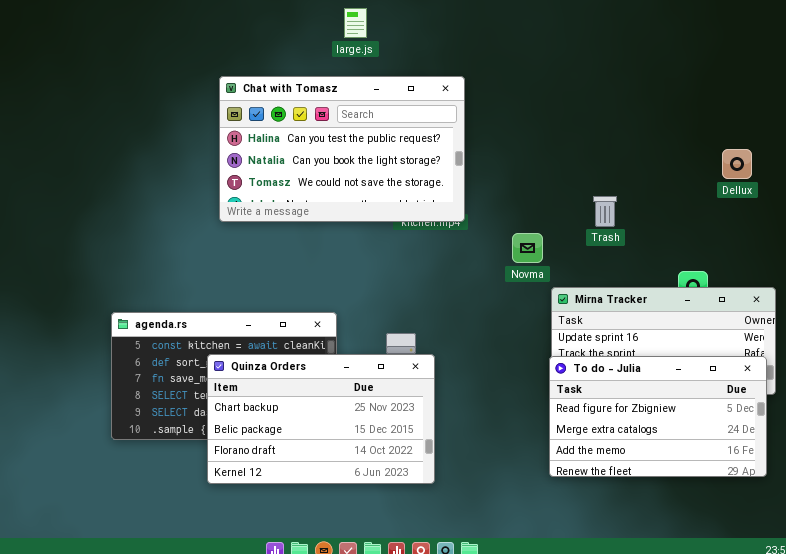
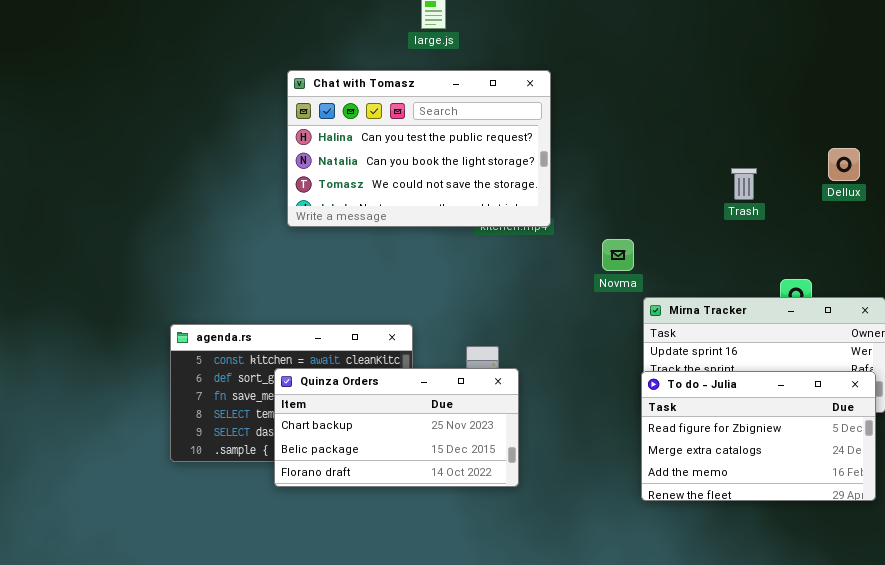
Trash: [593,196,617,227] -> [731,168,757,200], moved
Quinza Orders: [207,354,435,484] -> [274,368,519,487], resized

